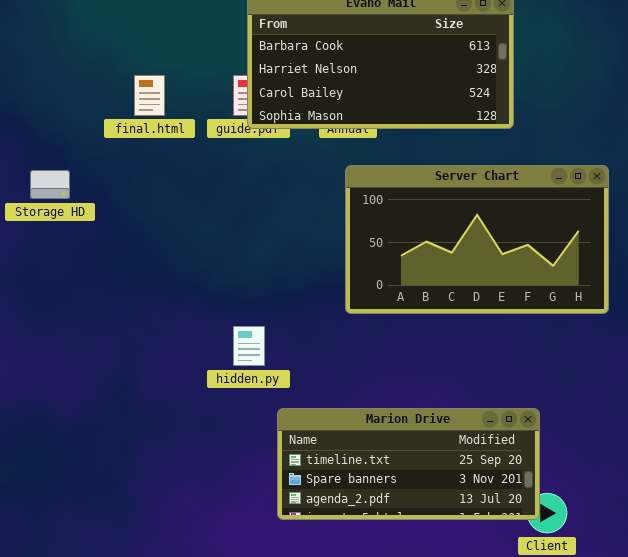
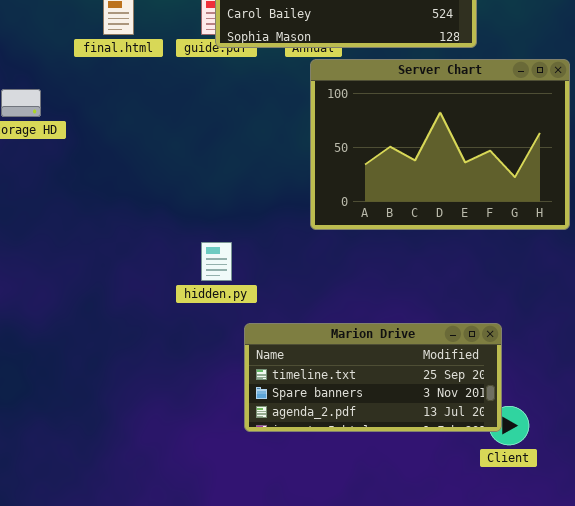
Server Chart: [345,165,609,314] -> [310,59,570,230], resized

